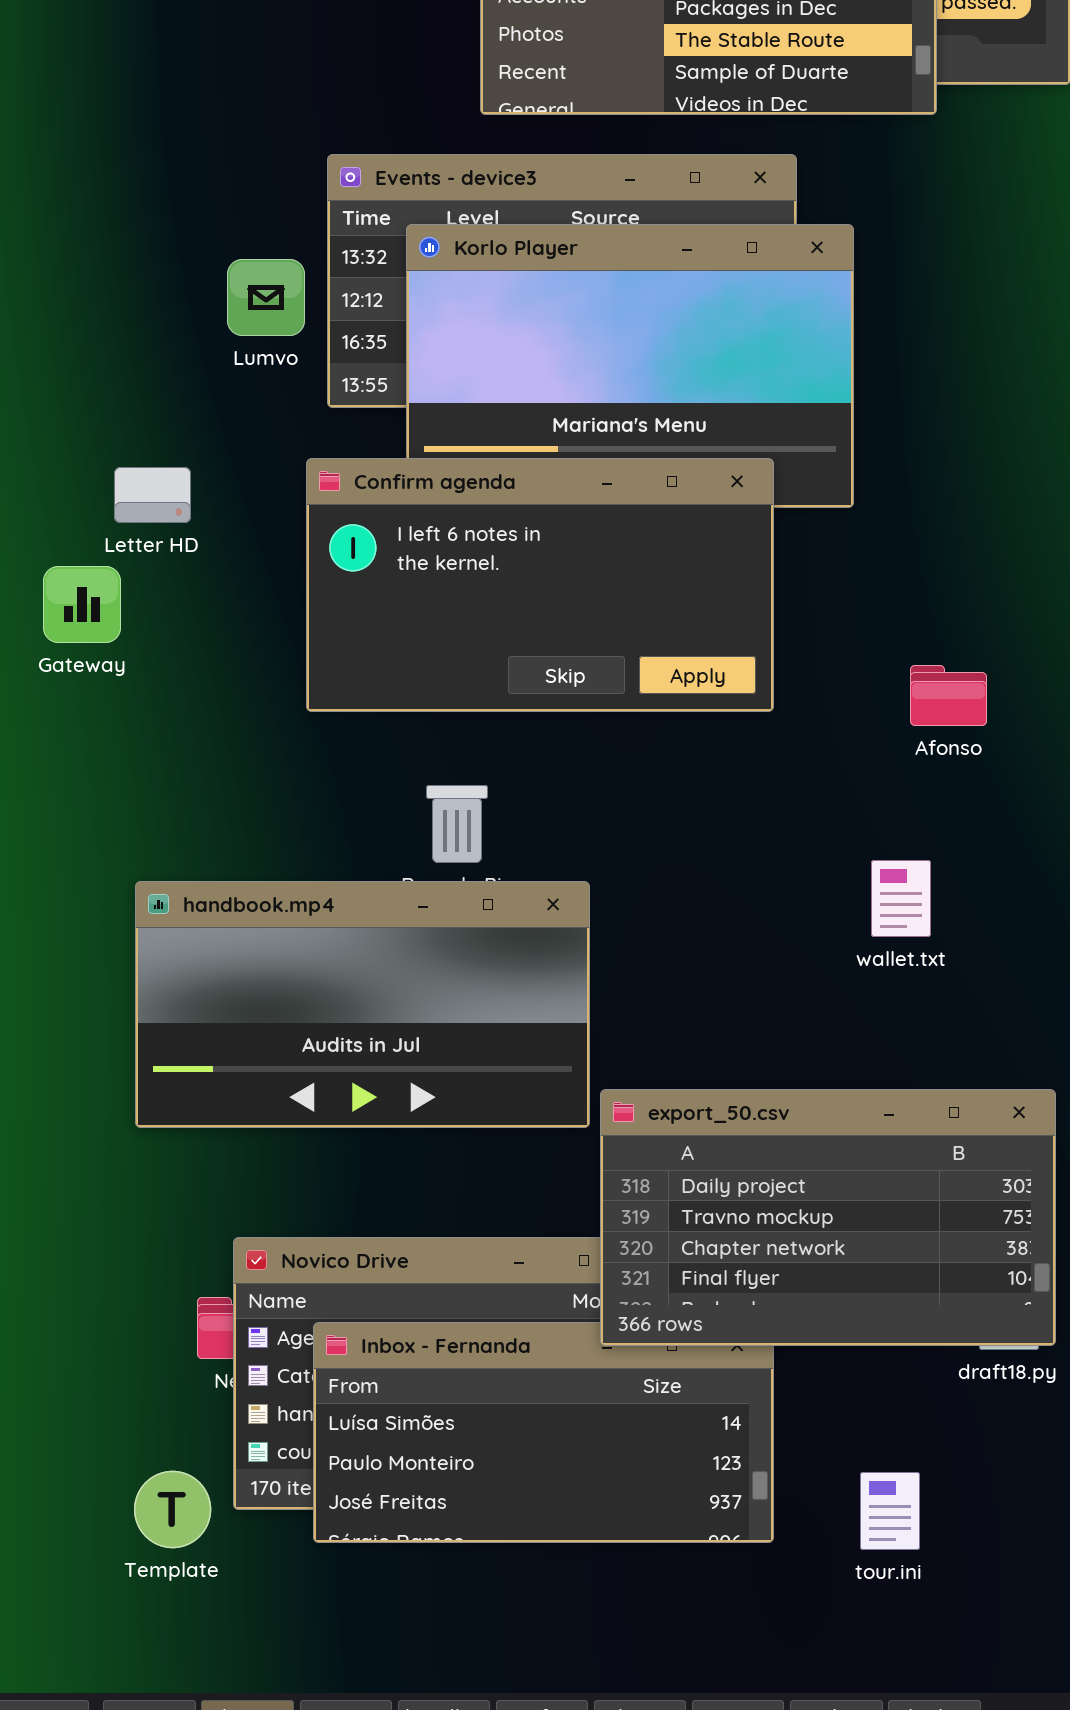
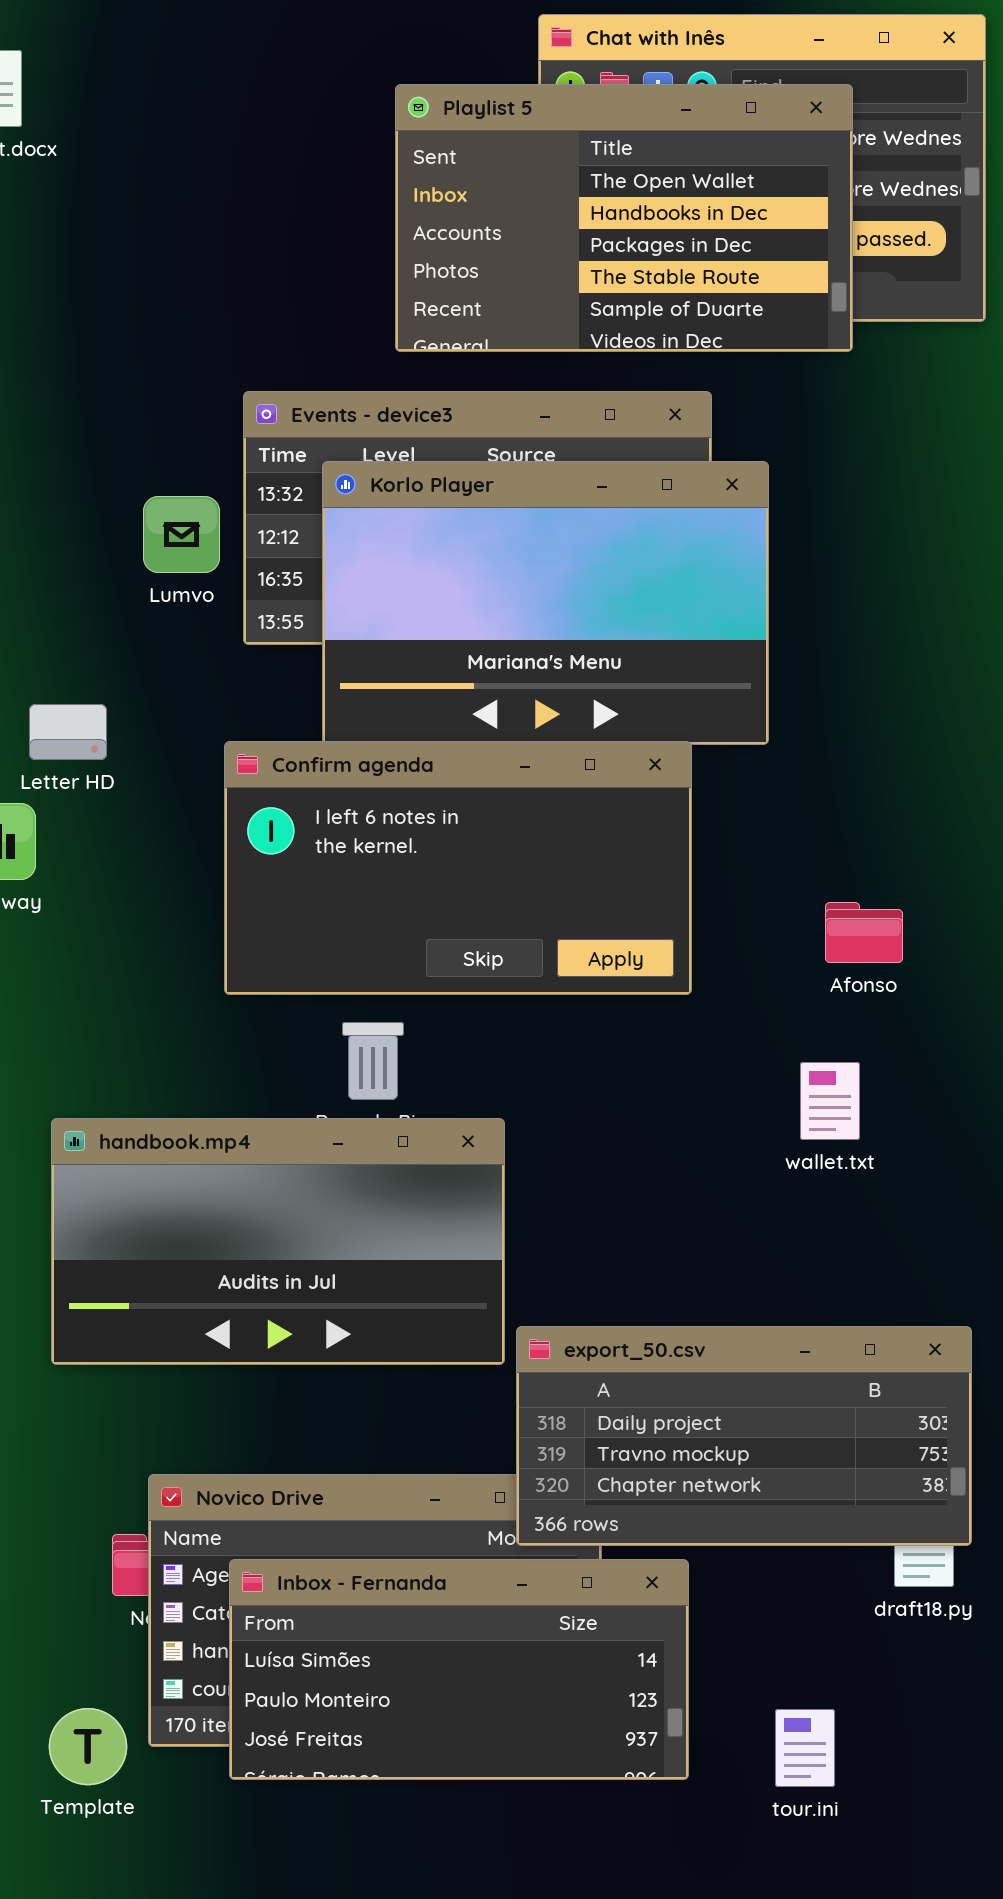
Confirm agenda: [306,458,774,712] -> [224,741,692,995], moved
wallet.txt: [871,860,931,937] -> [800,1062,860,1140], moved
export_50.csv: [600,1089,1056,1346] -> [516,1326,972,1546], resized

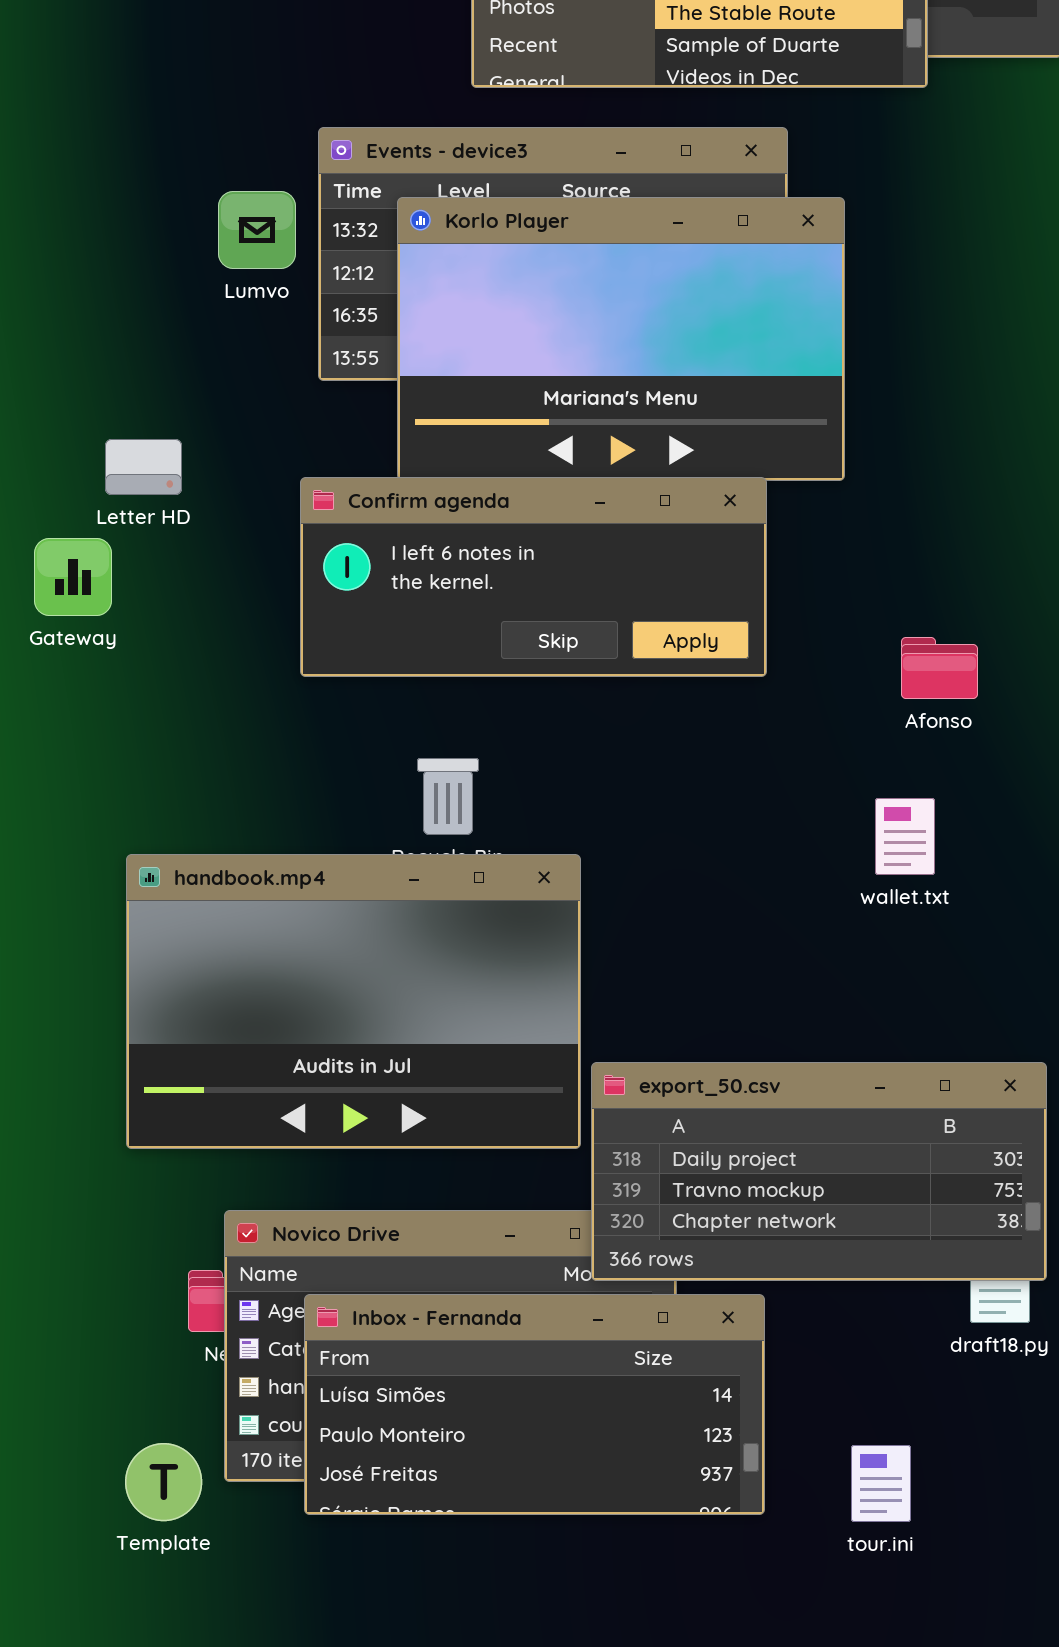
Lumvo: [143,496,220,573] -> [218,191,296,269], moved
Confirm agenda: [224,741,692,995] -> [300,477,767,677], resized
handbook.mp4: [51,1118,505,1365] -> [126,854,581,1149], resized

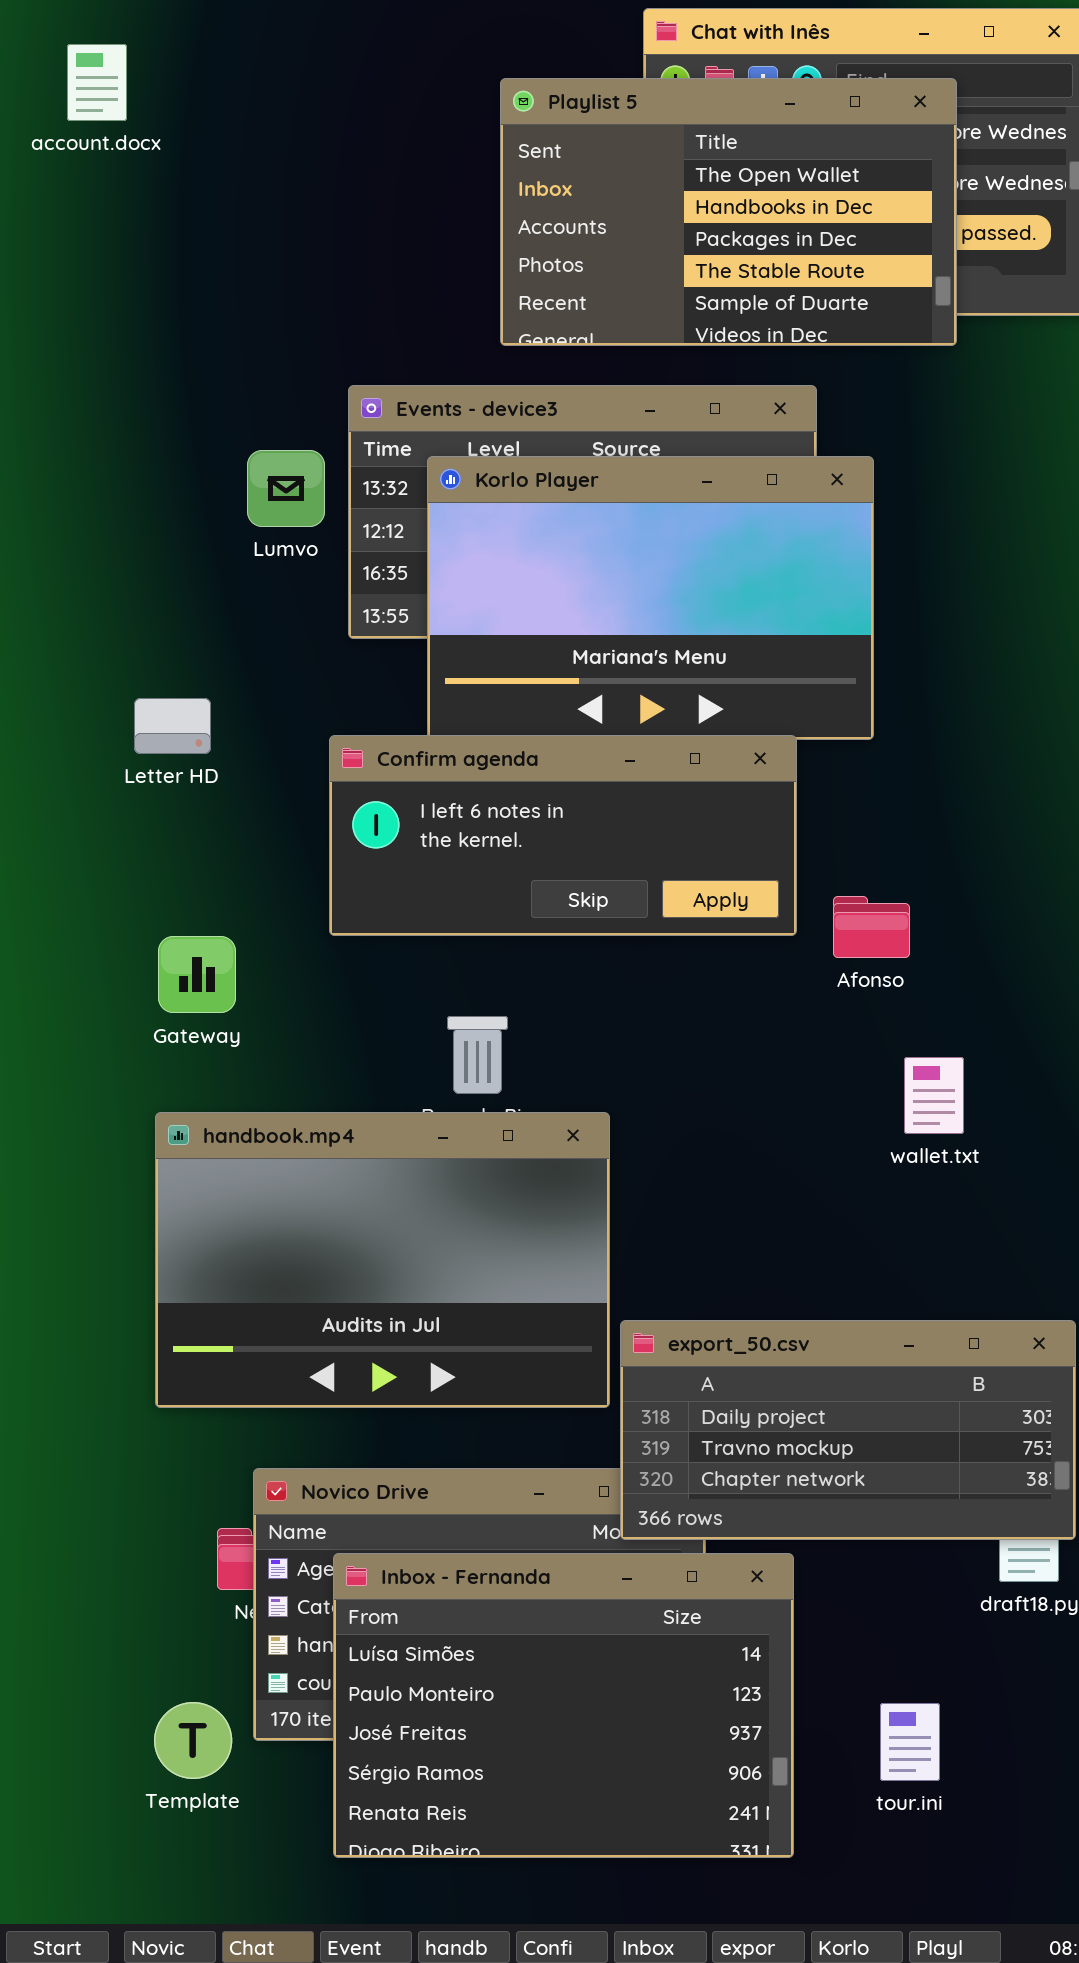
Gateway: [34,538,112,616] -> [158,936,236,1013], moved
Afonso: [901,637,978,699] -> [833,896,910,958], moved
Inbox - Fernanda: [304,1294,765,1515] -> [333,1553,794,1858], resized

